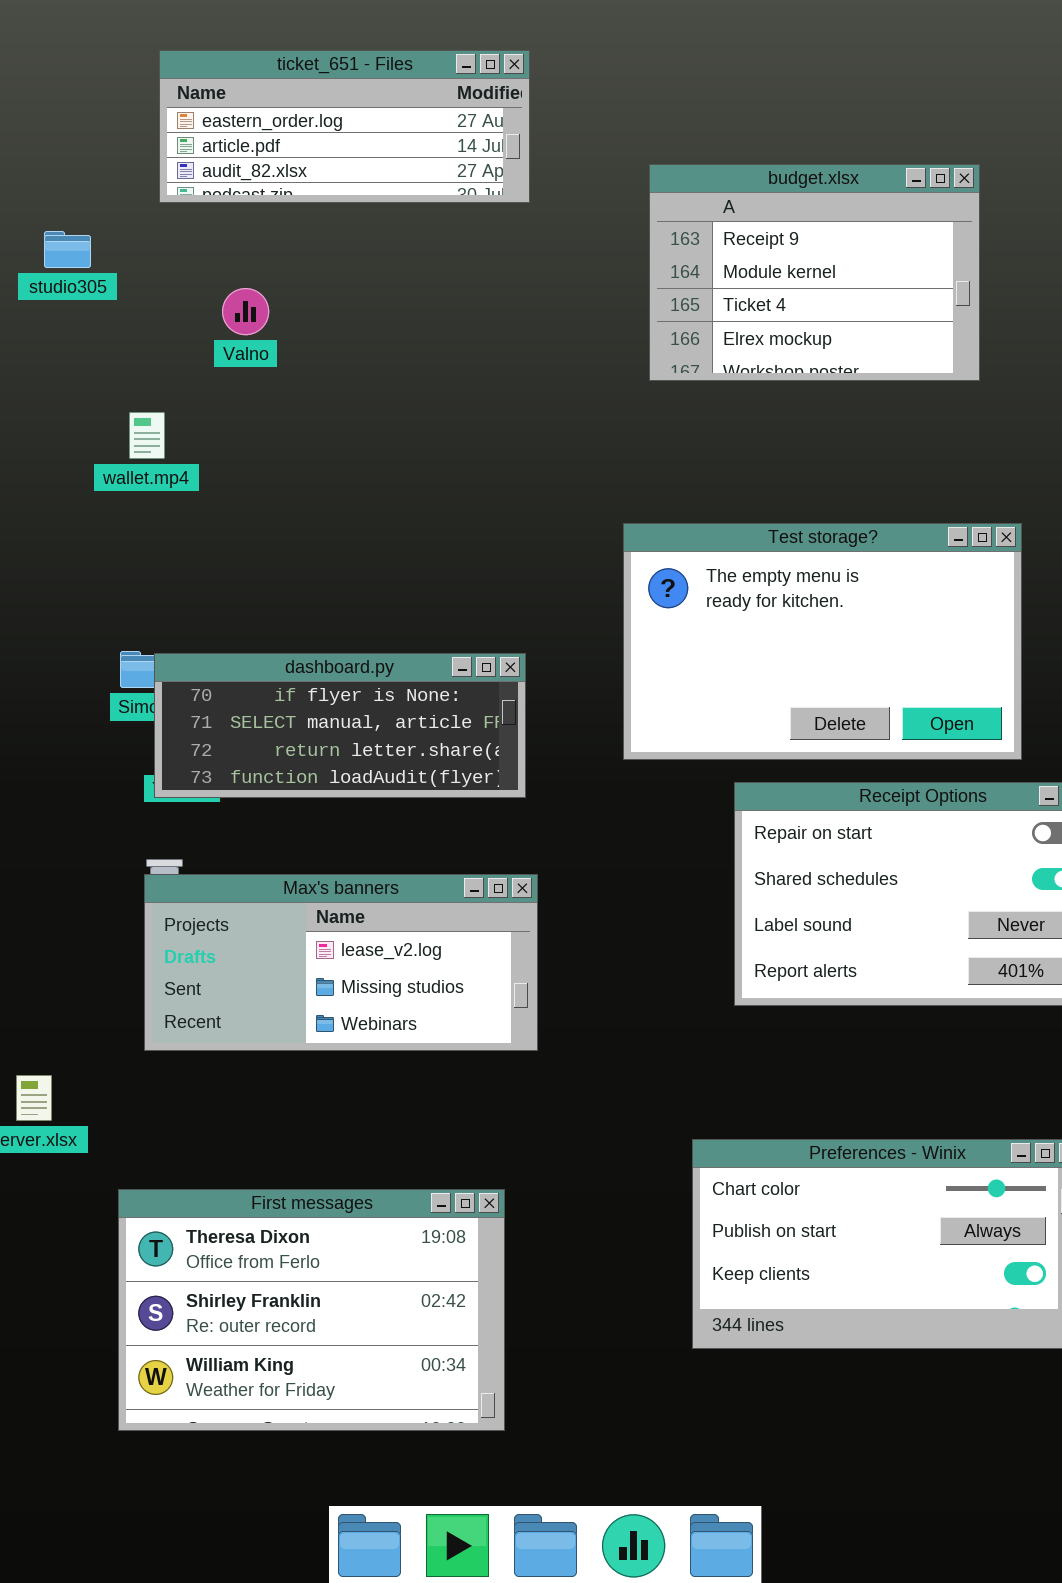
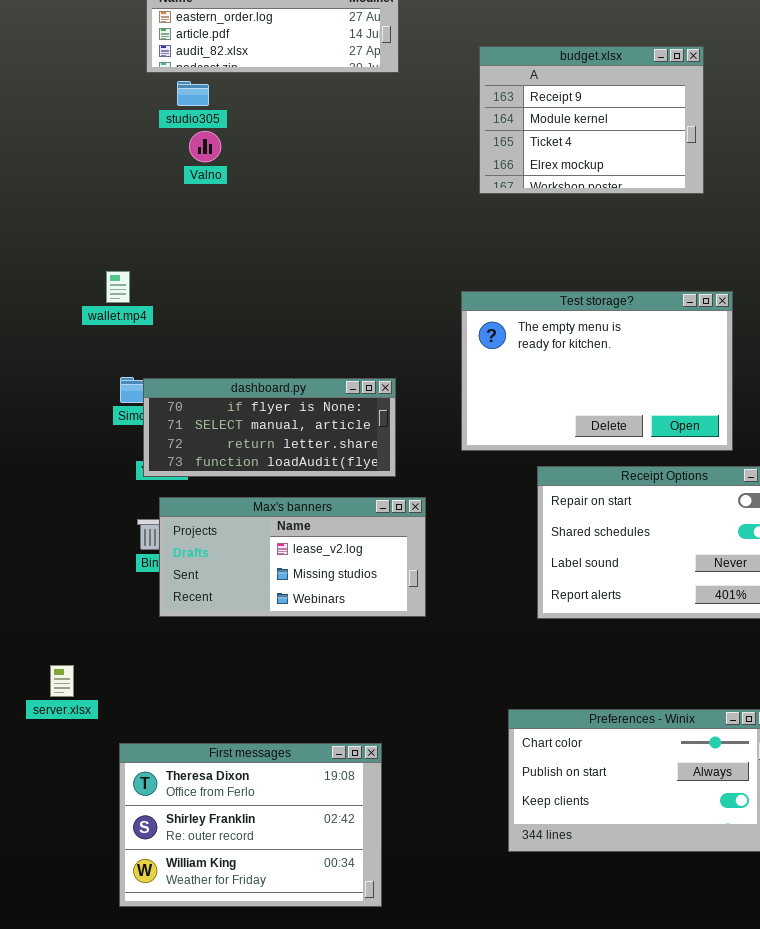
studio305: [44,231,91,268] -> [177,81,209,106], moved
wallet.mp4: [129,412,165,459] -> [106,271,130,303], moved
Max's banners: [144,874,538,1051] -> [159,497,426,617], moved

